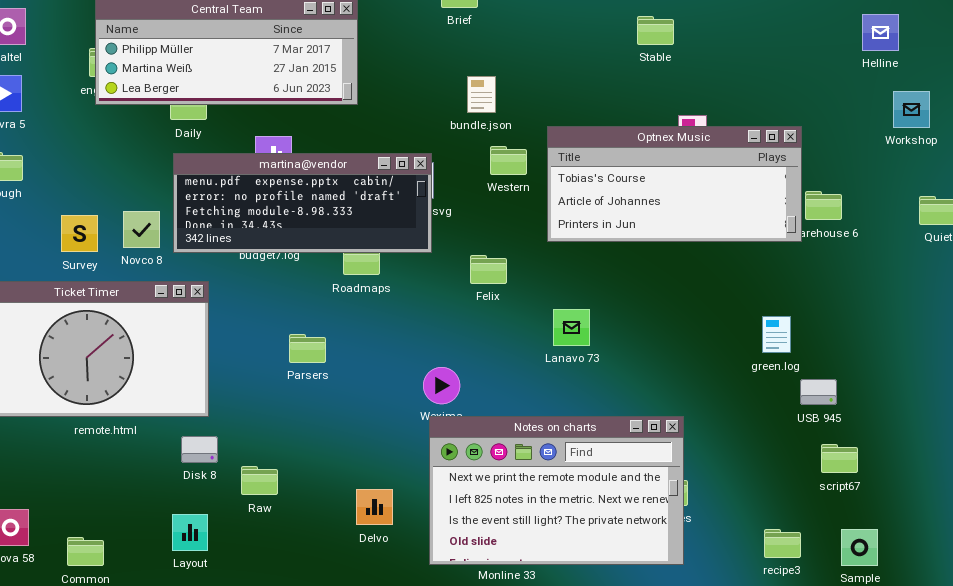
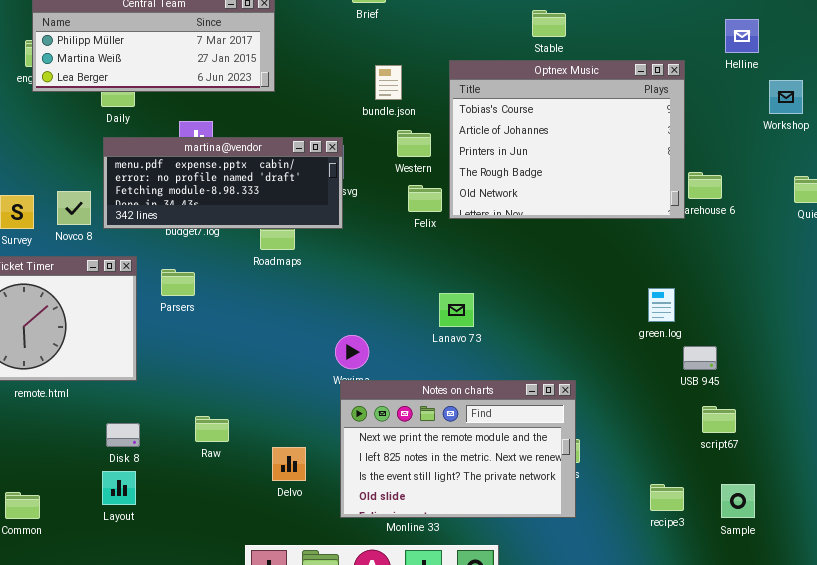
Helline: [862,14,899,51] -> [725,19,759,53], moved
Optnex Music: [547,126,802,242] -> [449,60,685,219], resized
Felix: [470,255,507,284] -> [408,185,442,212], moved
Lanavo 73: [553,309,590,346] -> [439,293,474,327], moved
Parsers: [289,334,326,363] -> [161,269,195,296], moved
Disk 8: [181,436,218,463] -> [106,423,140,447], moved
Raw: [241,466,278,495] -> [195,416,229,442], moved

